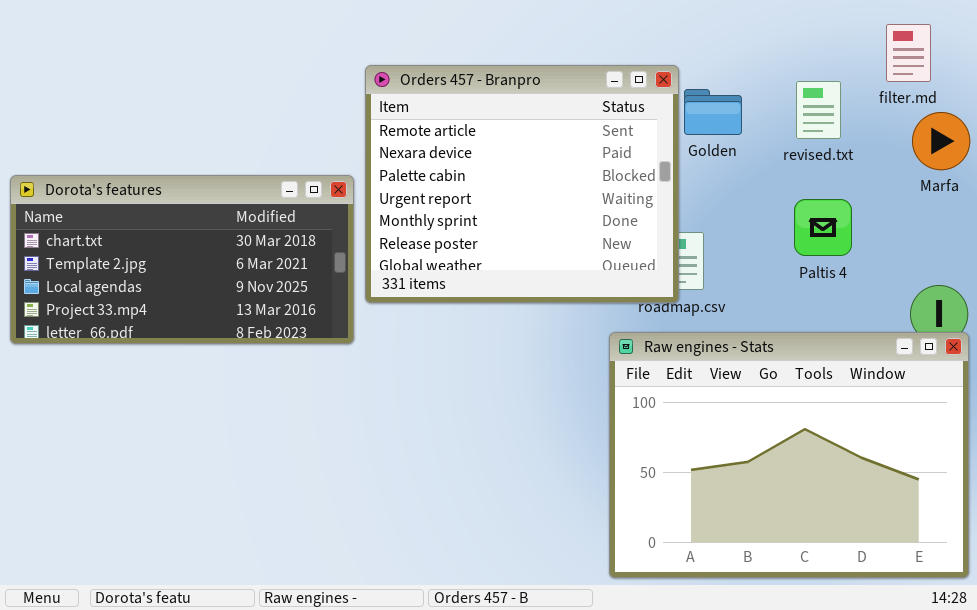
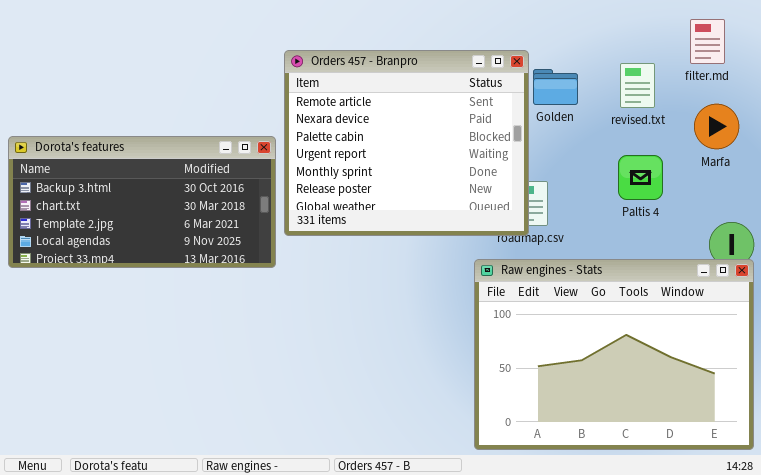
Marfa: [912,112,970,170] -> [694,104,739,149], moved
Dorota's features: [10,175,354,344] -> [8,136,276,268], scrolled up 1 row

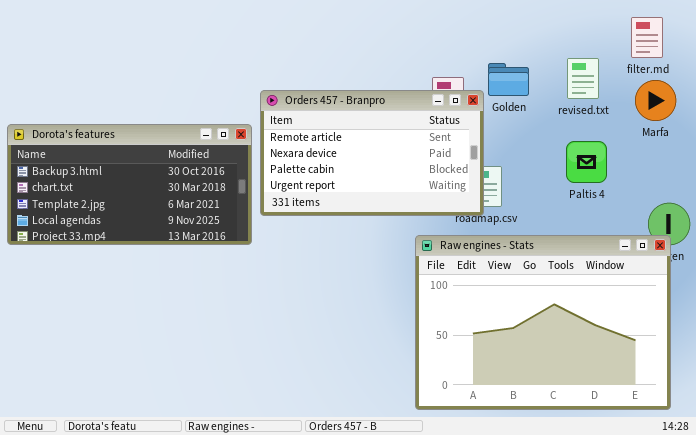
Orders 457 - Branpro: [284,50,529,236] -> [260,90,484,216], resized
Marfa: [694,104,739,149] -> [635,80,676,121], moved
Raw engines - Stats: [474,259,754,450] -> [415,235,671,410], moved

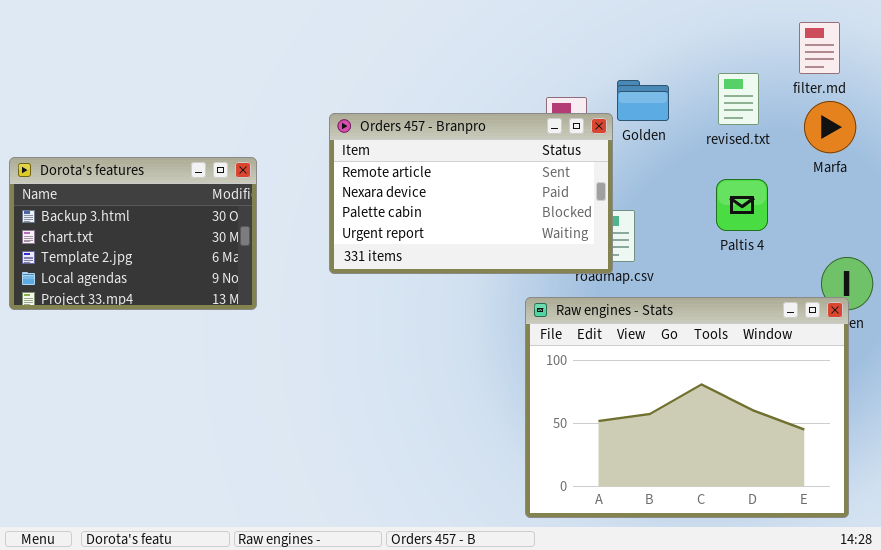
Dorota's features: [7,124,252,245] -> [9,157,257,310], resized

